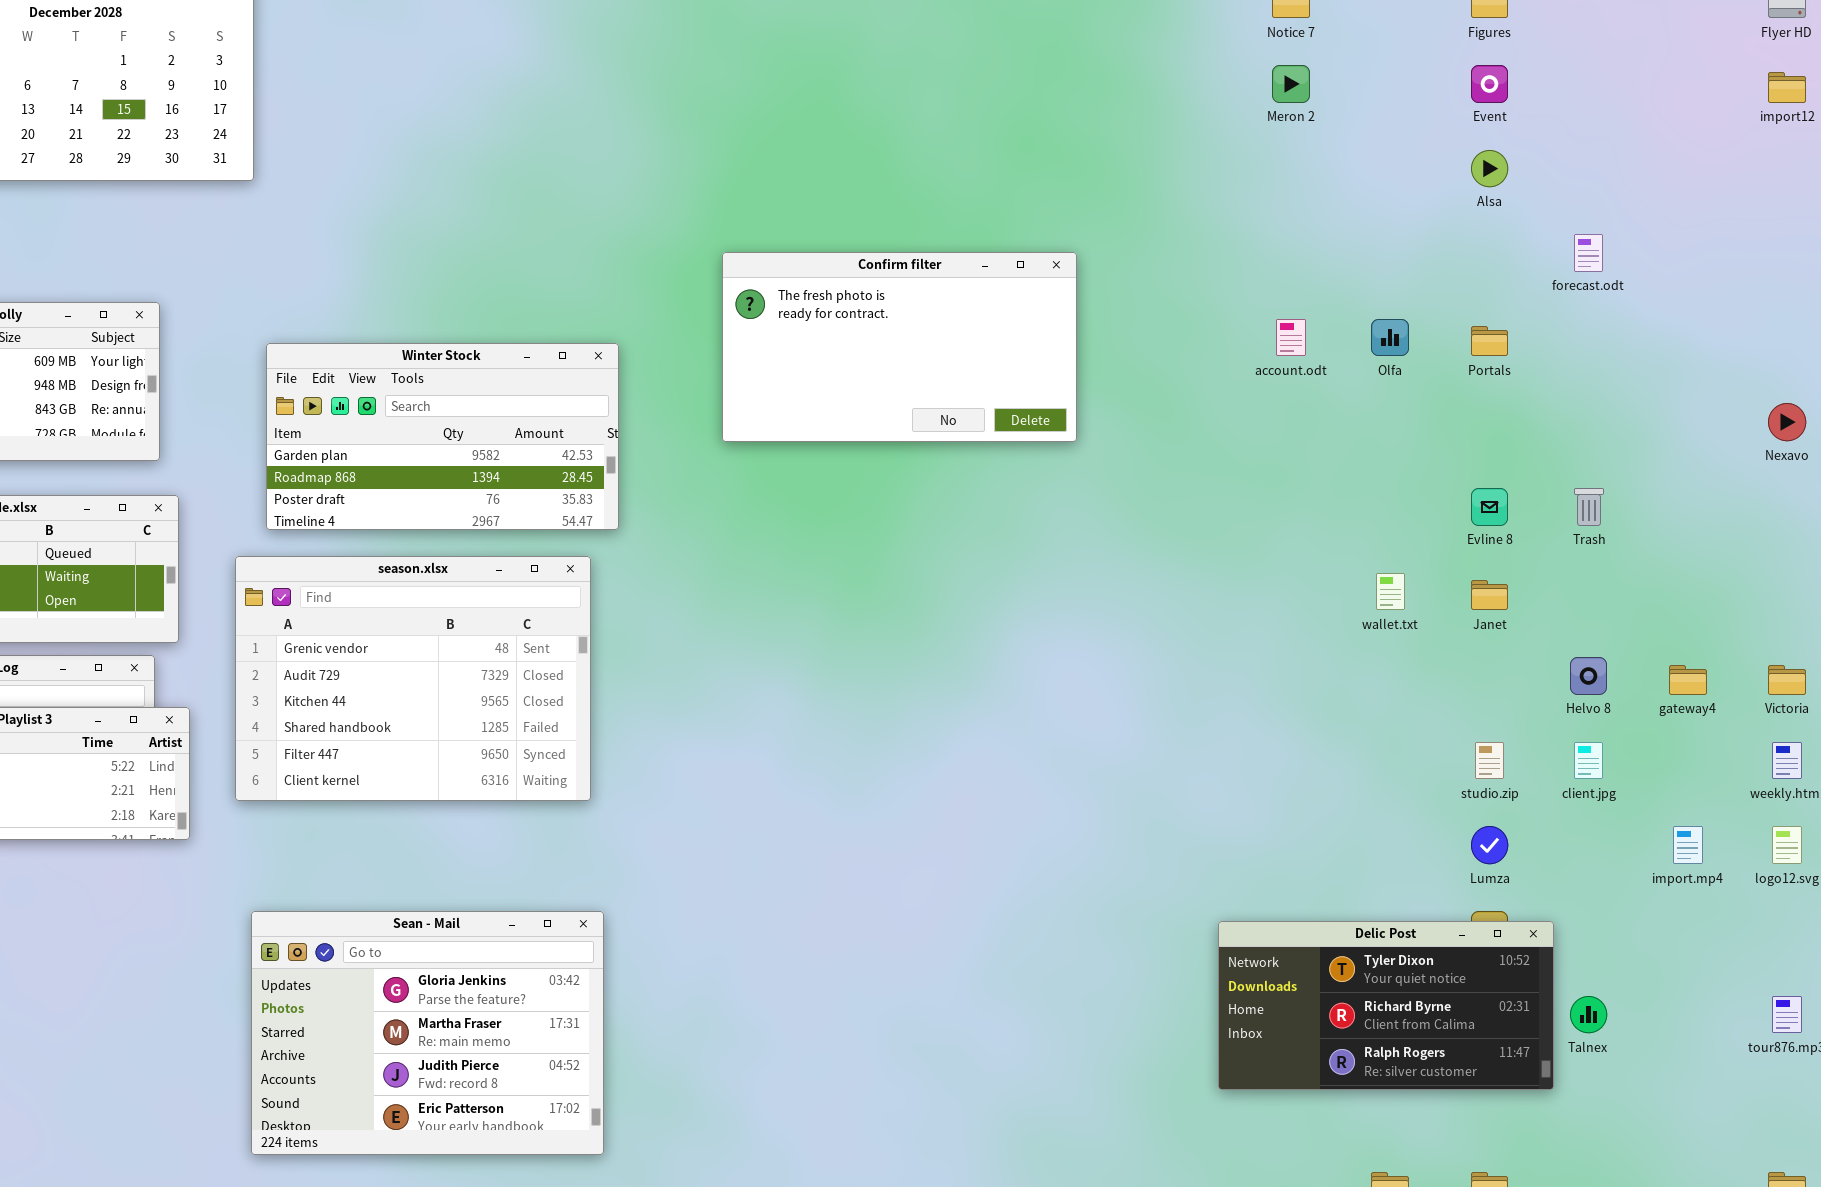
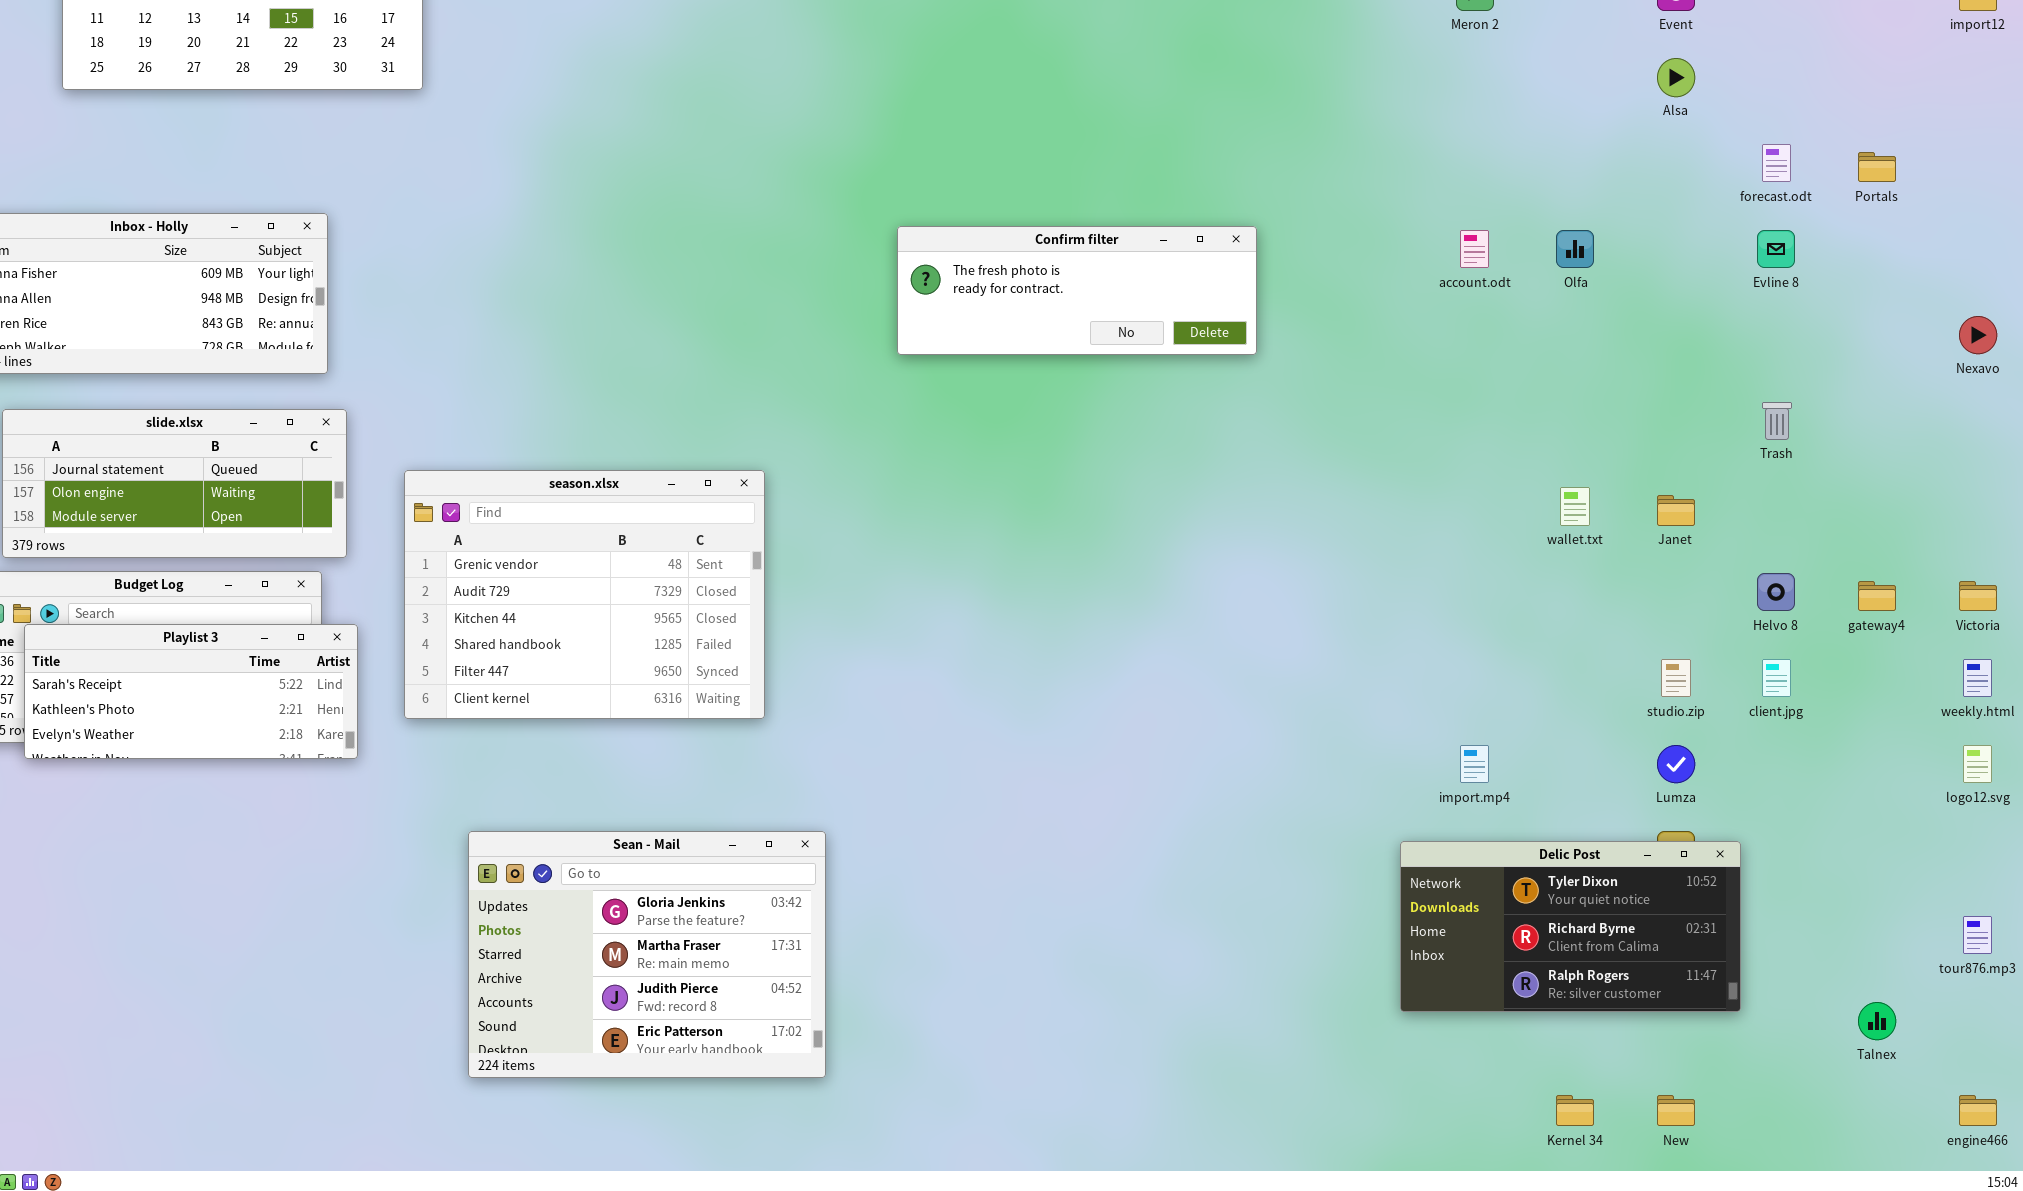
Confirm filter: [722,252,1077,442] -> [897,226,1257,355], resized
Portals: [1471,326,1508,356] -> [1858,152,1896,182], moved
Winter Stock: [266,343,619,530] -> none, closed
Evline 8: [1471,488,1508,526] -> [1757,230,1795,268], moved
import.mp4: [1673,826,1703,864] -> [1460,745,1489,783], moved
Sean - Mail: [251,911,604,1155] -> [468,831,826,1078], moved
Talnex: [1570,996,1607,1033] -> [1858,1002,1896,1040], moved

